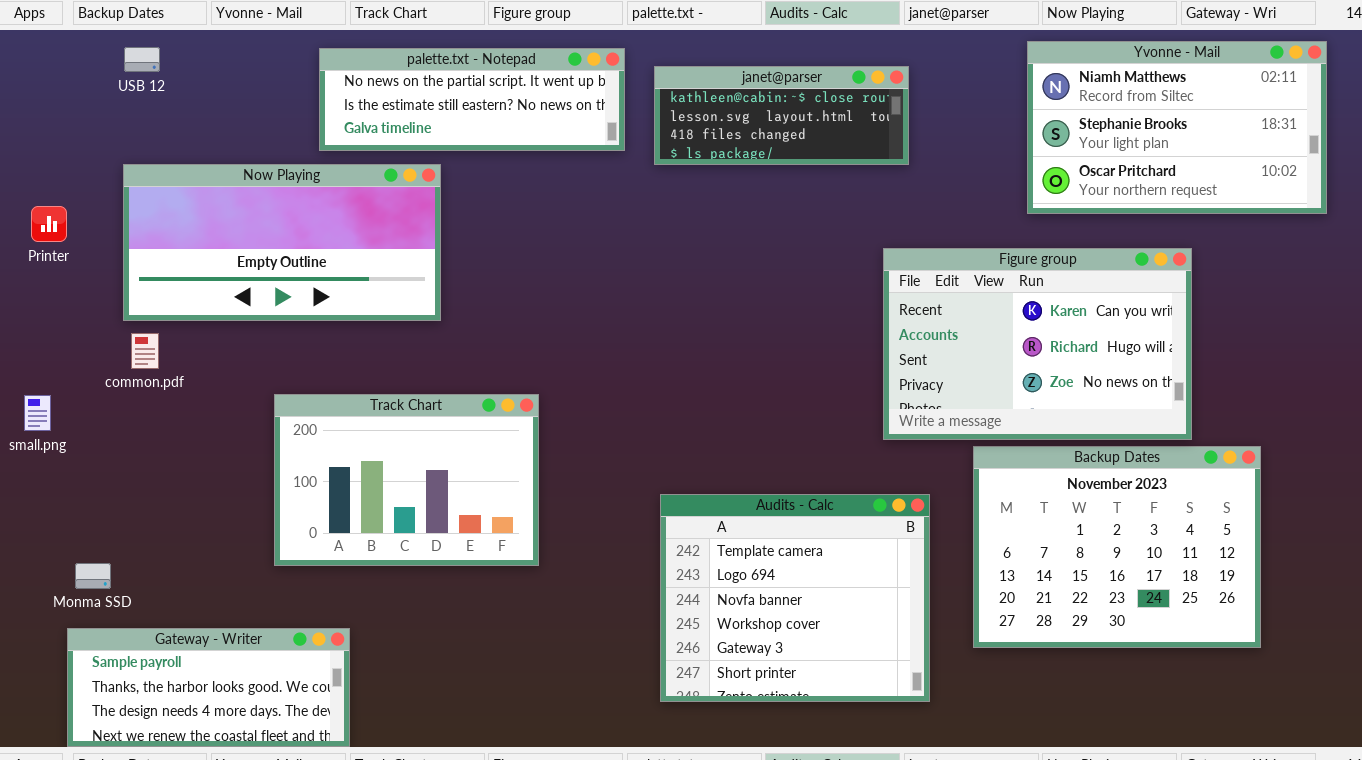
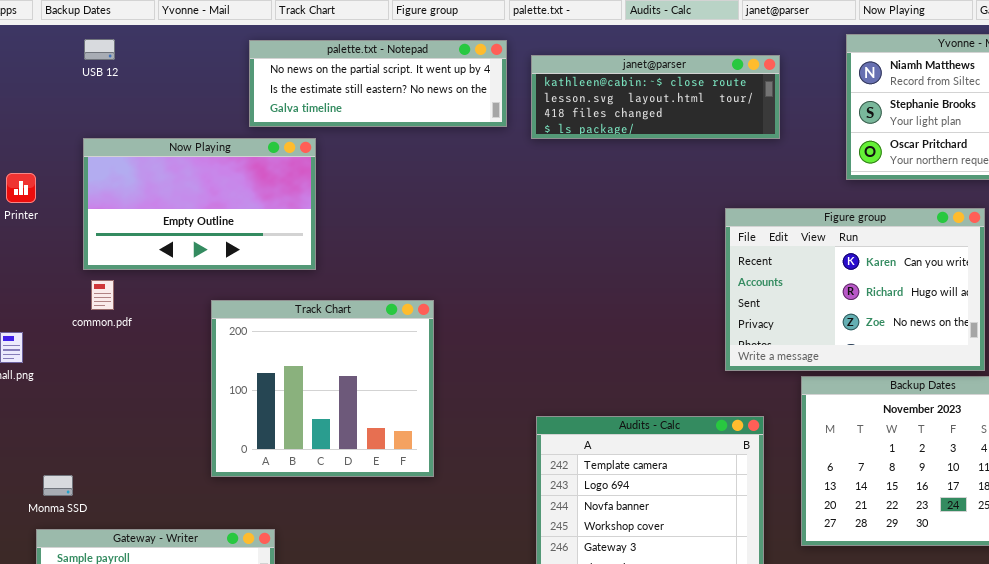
janet@parser: [654,66,909,165] -> [531,55,780,139], resized
Now Playing: [123,164,441,321] -> [83,138,316,270], resized
Track Chart: [274,394,539,566] -> [211,300,434,477], resized

